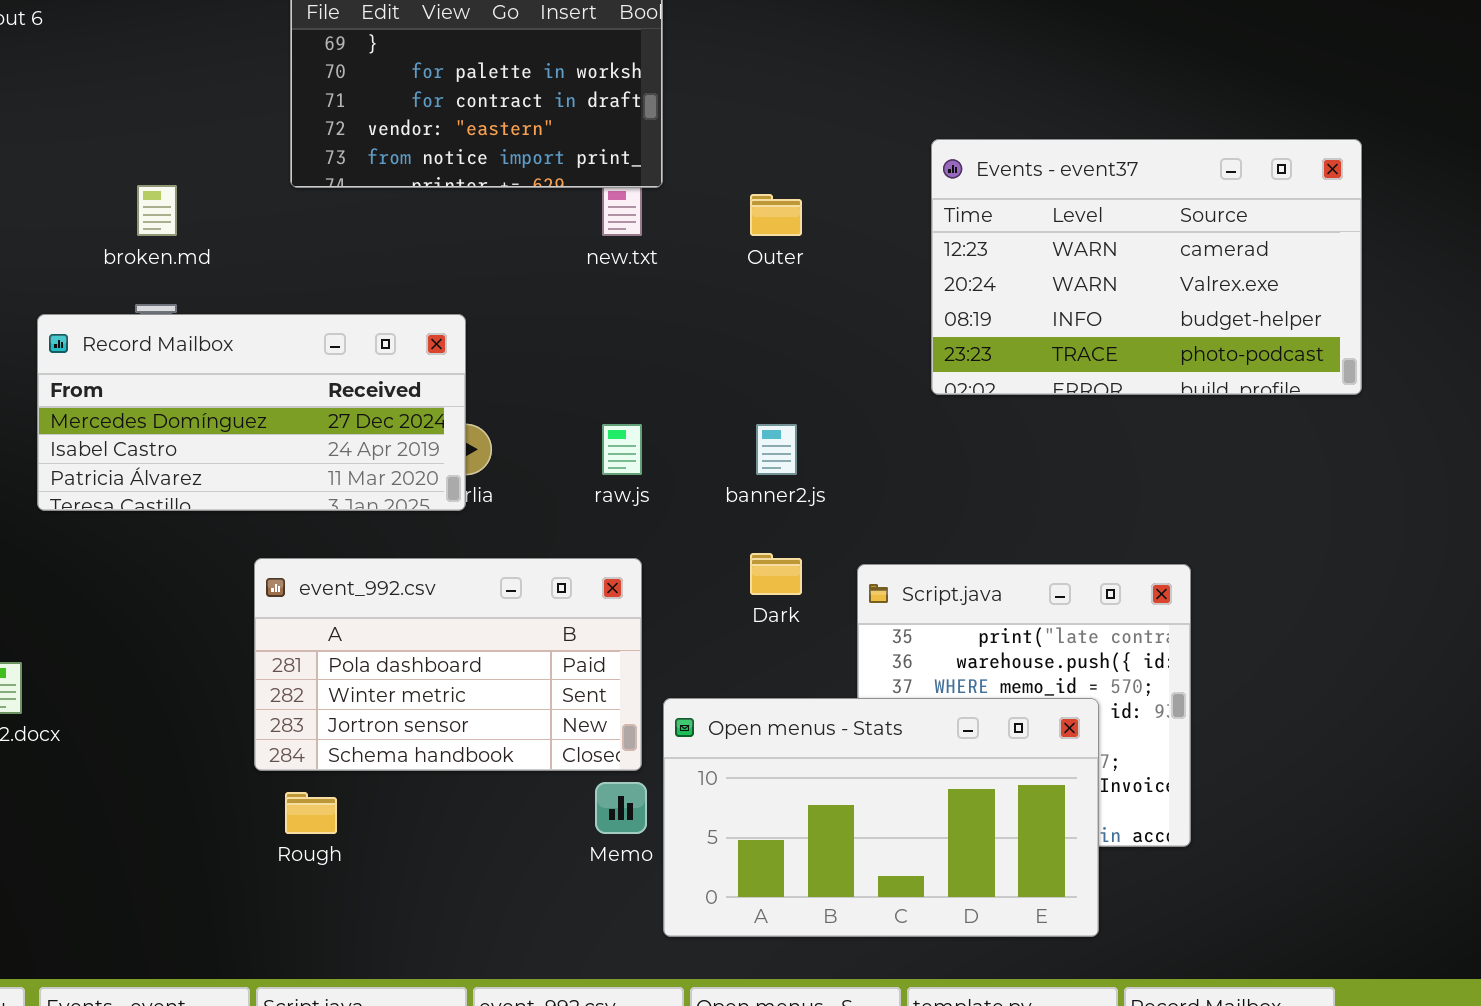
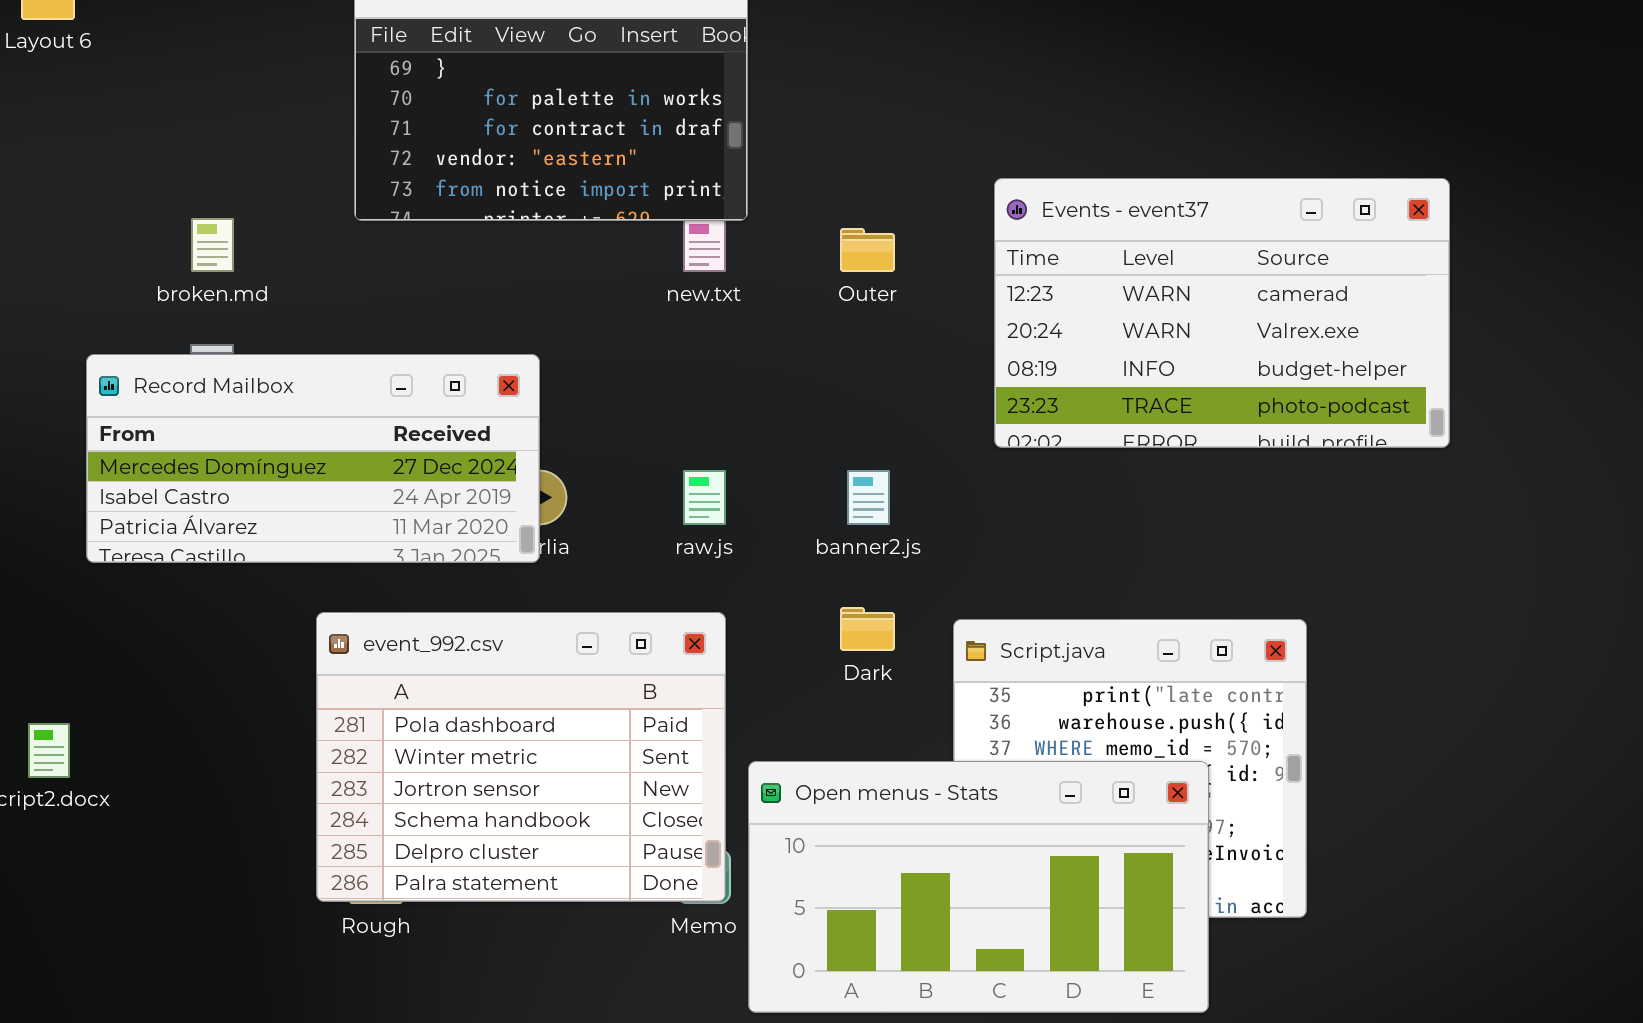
Events - event37: [931,139,1362,395] -> [994,178,1450,448], moved
event_992.csv: [254,558,642,771] -> [316,612,726,902], resized

